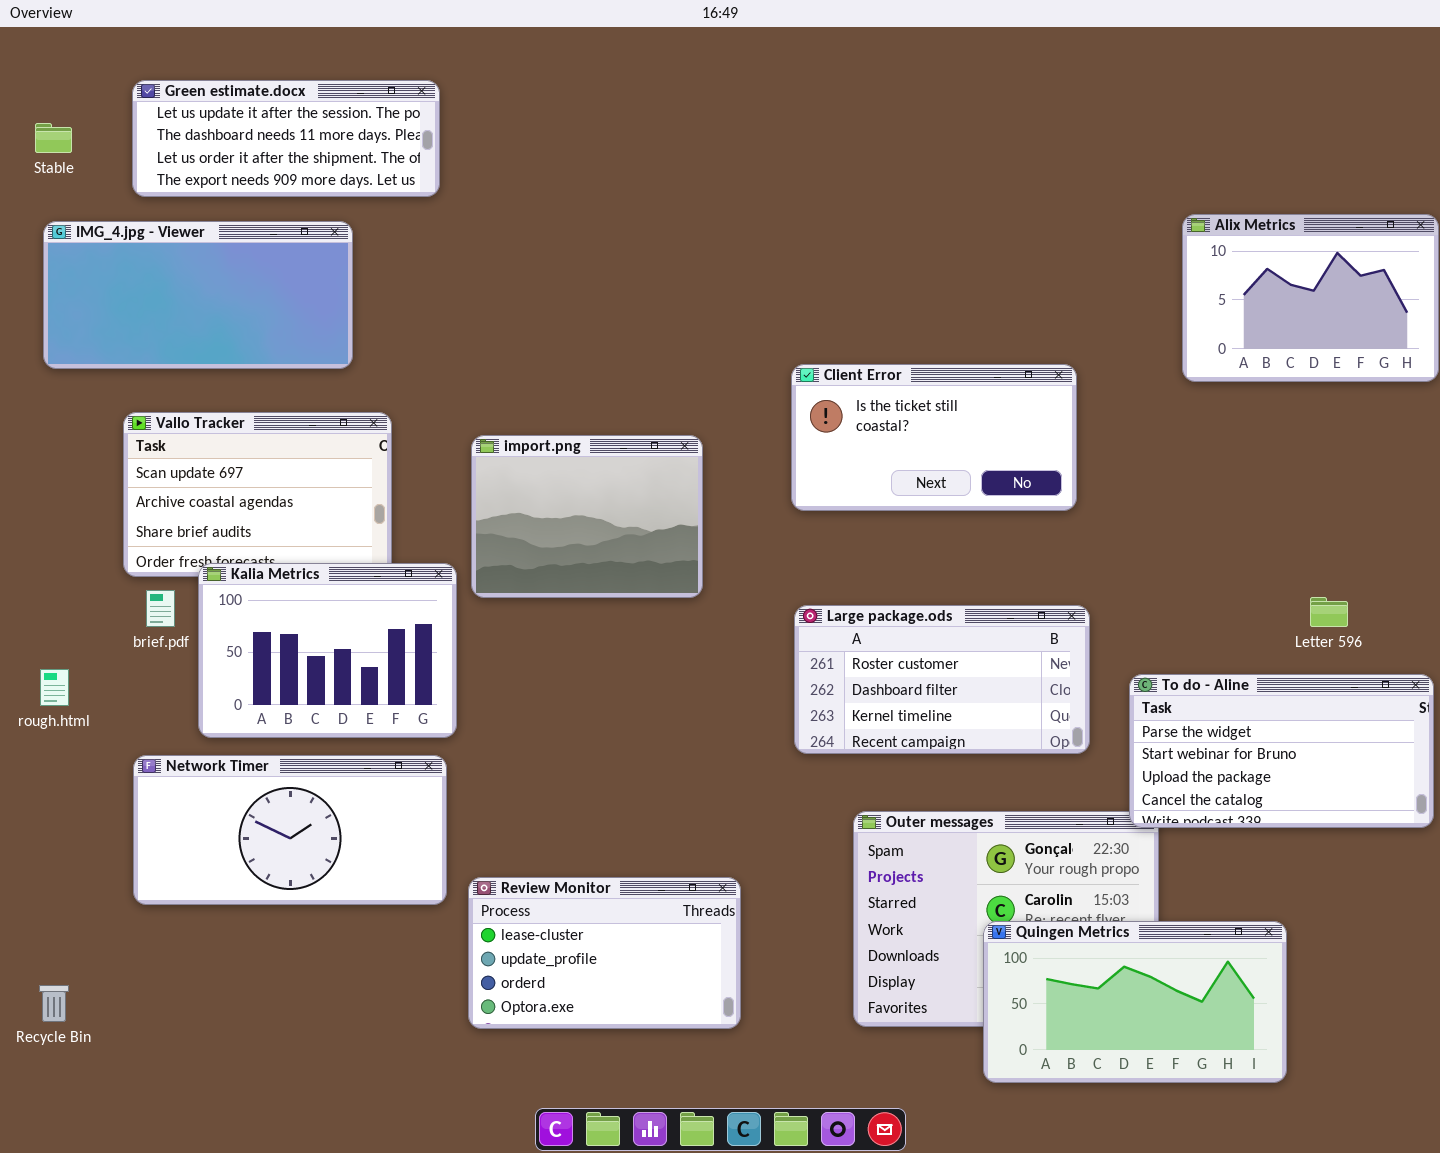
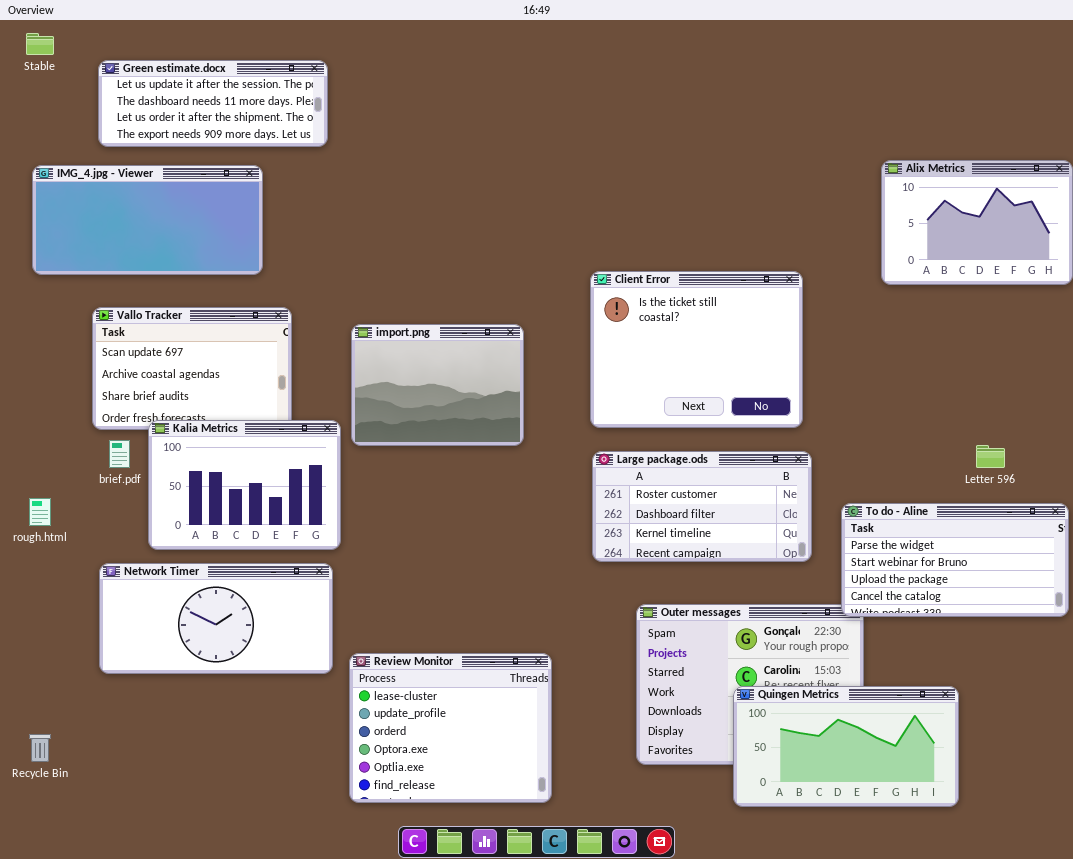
Stable: [35,123,72,153] -> [26,33,54,55], moved
Client Error: [791,364,1077,511] -> [590,271,803,428], resized
Review Monitor: [468,877,741,1029] -> [349,653,552,803], resized

